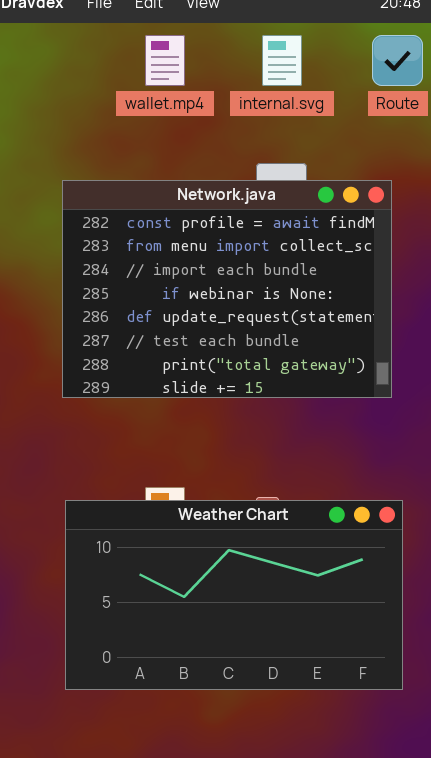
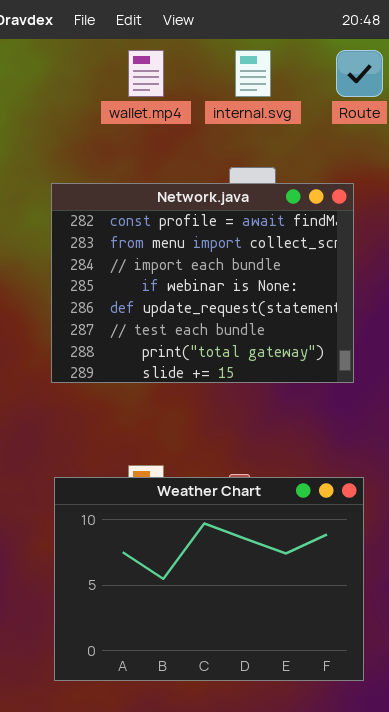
Weather Chart: [65,500,403,690] -> [54,477,364,681], resized

